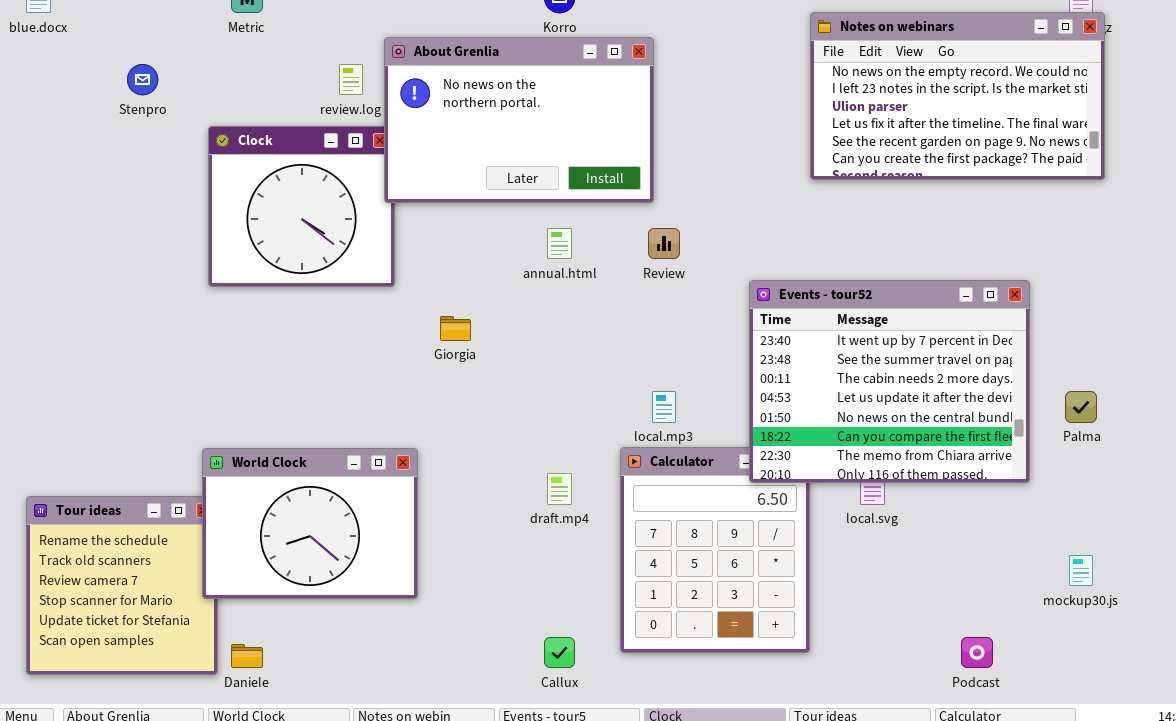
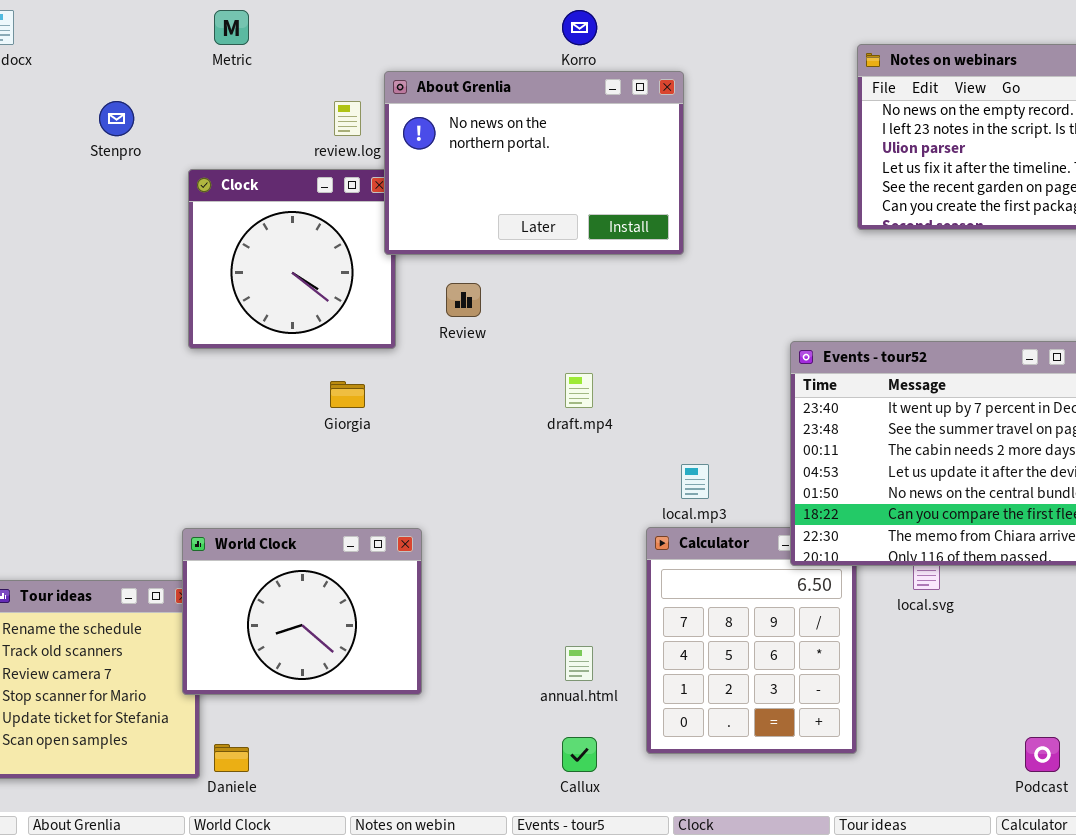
annual.html: [547,228,572,259] -> [565,646,593,681], moved
Review: [648,228,680,259] -> [446,283,481,317], moved
Giorgia: [440,316,471,341] -> [330,381,365,408], moved
draft.mp4: [547,473,572,505] -> [565,373,593,408], moved

